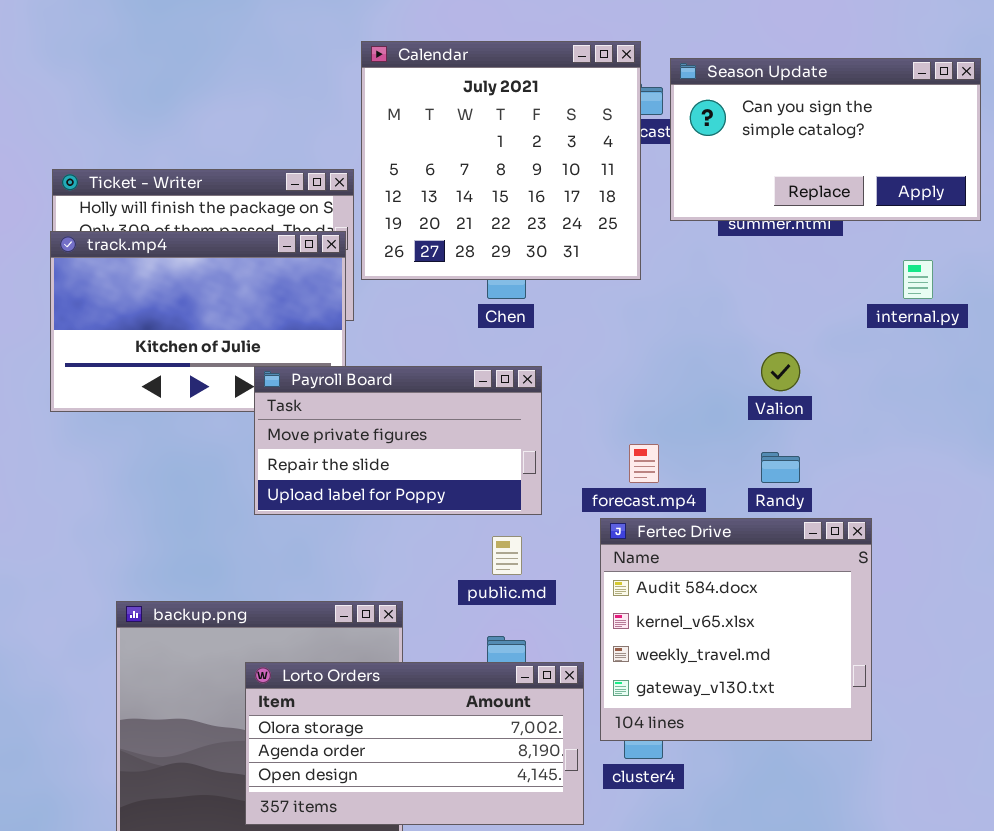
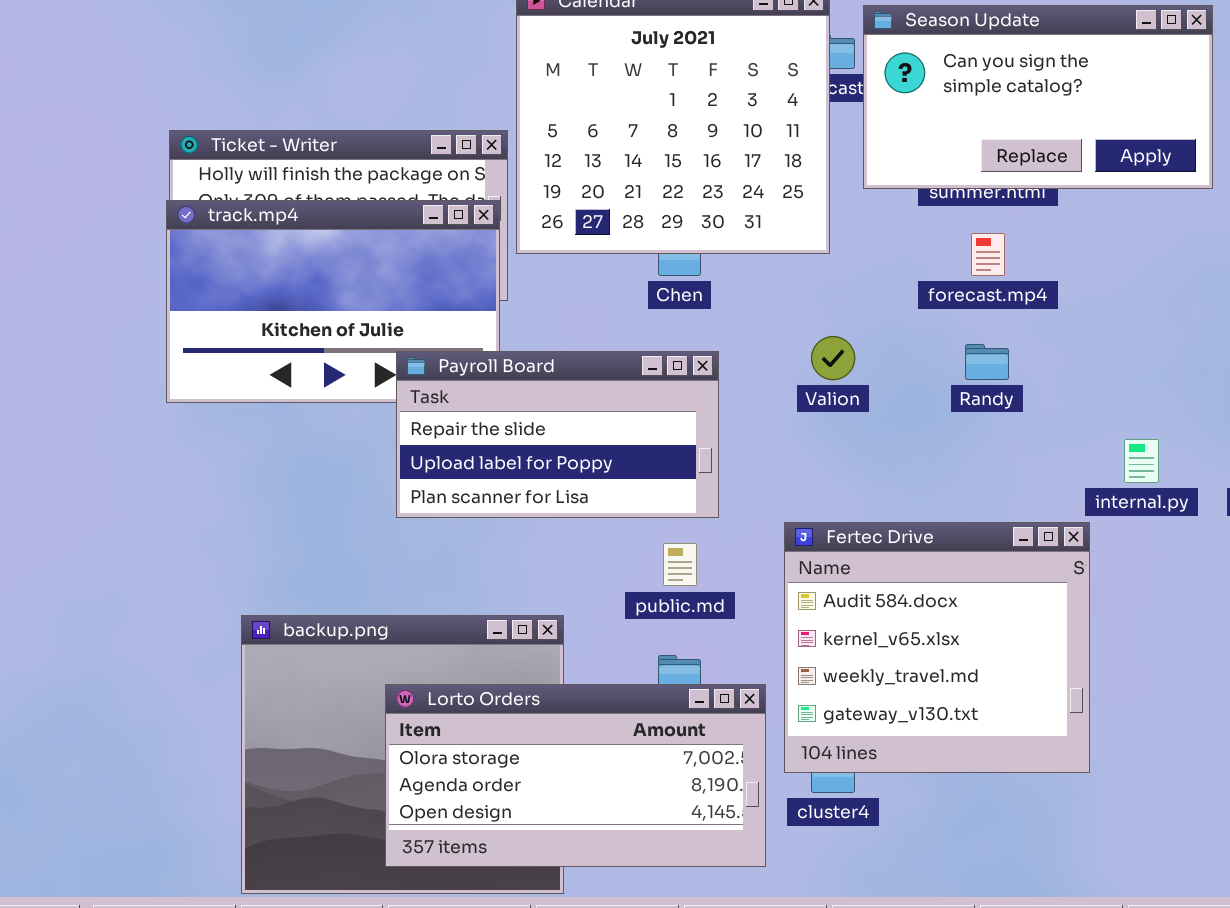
internal.py: [903,260,933,299] -> [1124,439,1159,483], moved
Valion: [761,352,800,391] -> [811,336,855,380], moved
Payroll Board: [254,366,542,515] -> [396,351,719,518], scrolled down 1 row
forecast.mp4: [629,444,659,483] -> [971,233,1005,276], moved
Randy: [761,452,800,483] -> [965,344,1009,380], moved

